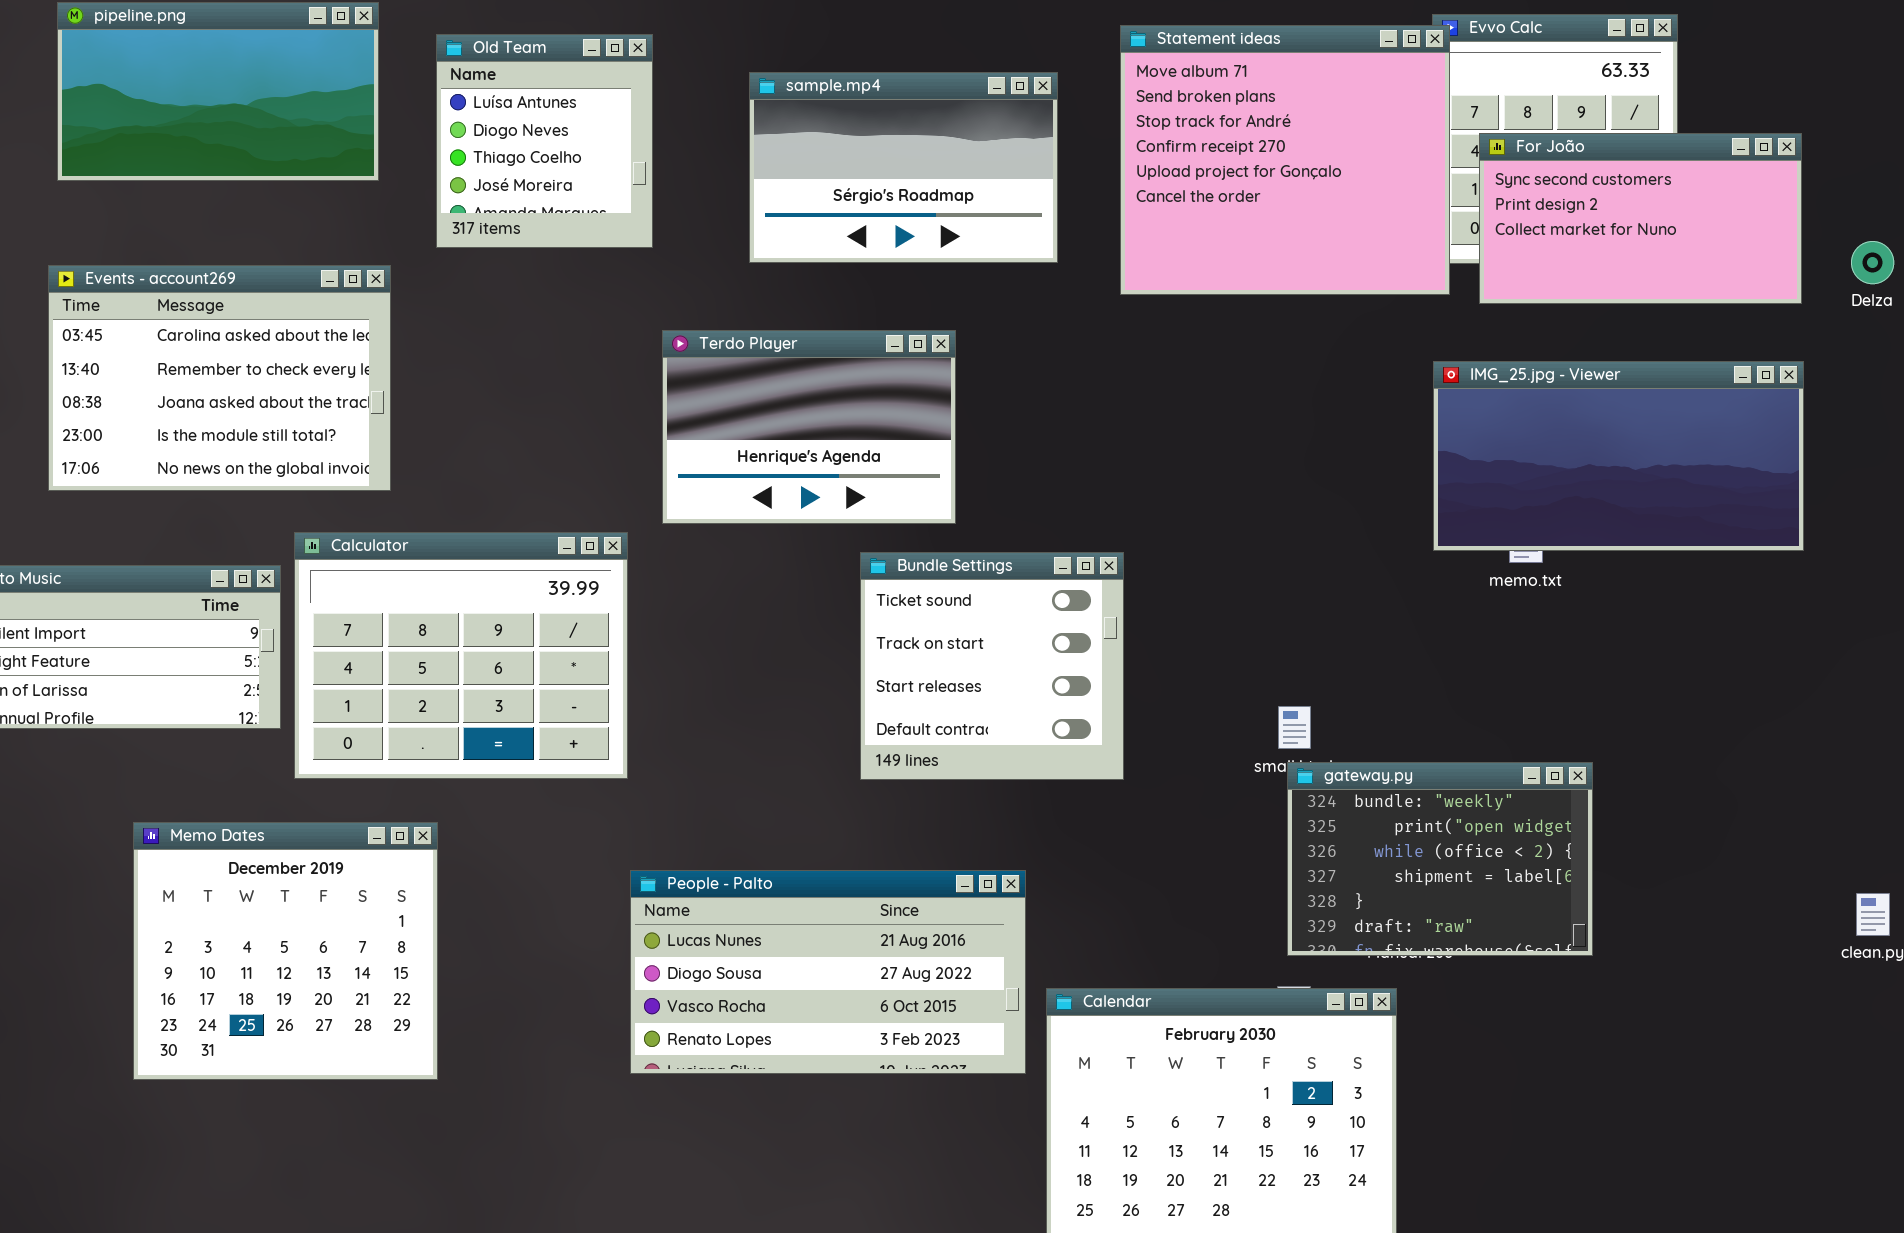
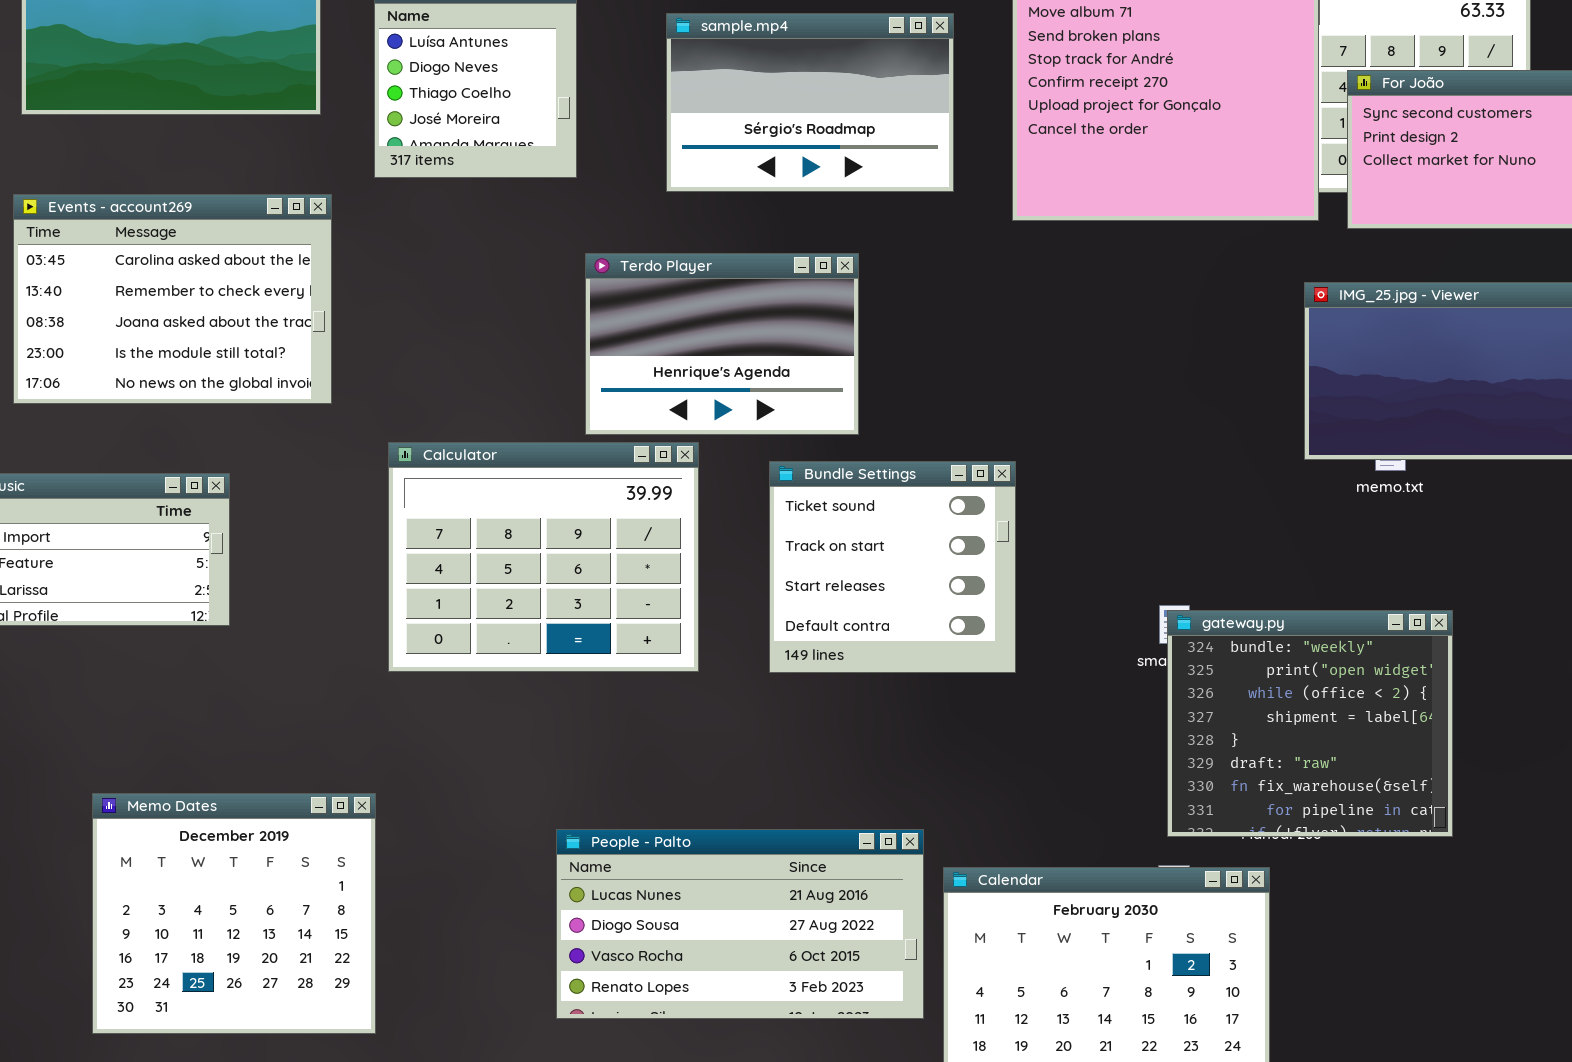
Calculator: [294,532,628,779] -> [388,442,699,672], moved
gateway.py: [1287,762,1593,956] -> [1167,610,1453,837], resized
Memo Dates: [133,822,438,1080] -> [92,793,376,1034], moved
People - Palto: [630,870,1026,1074] -> [556,829,924,1019], moved

